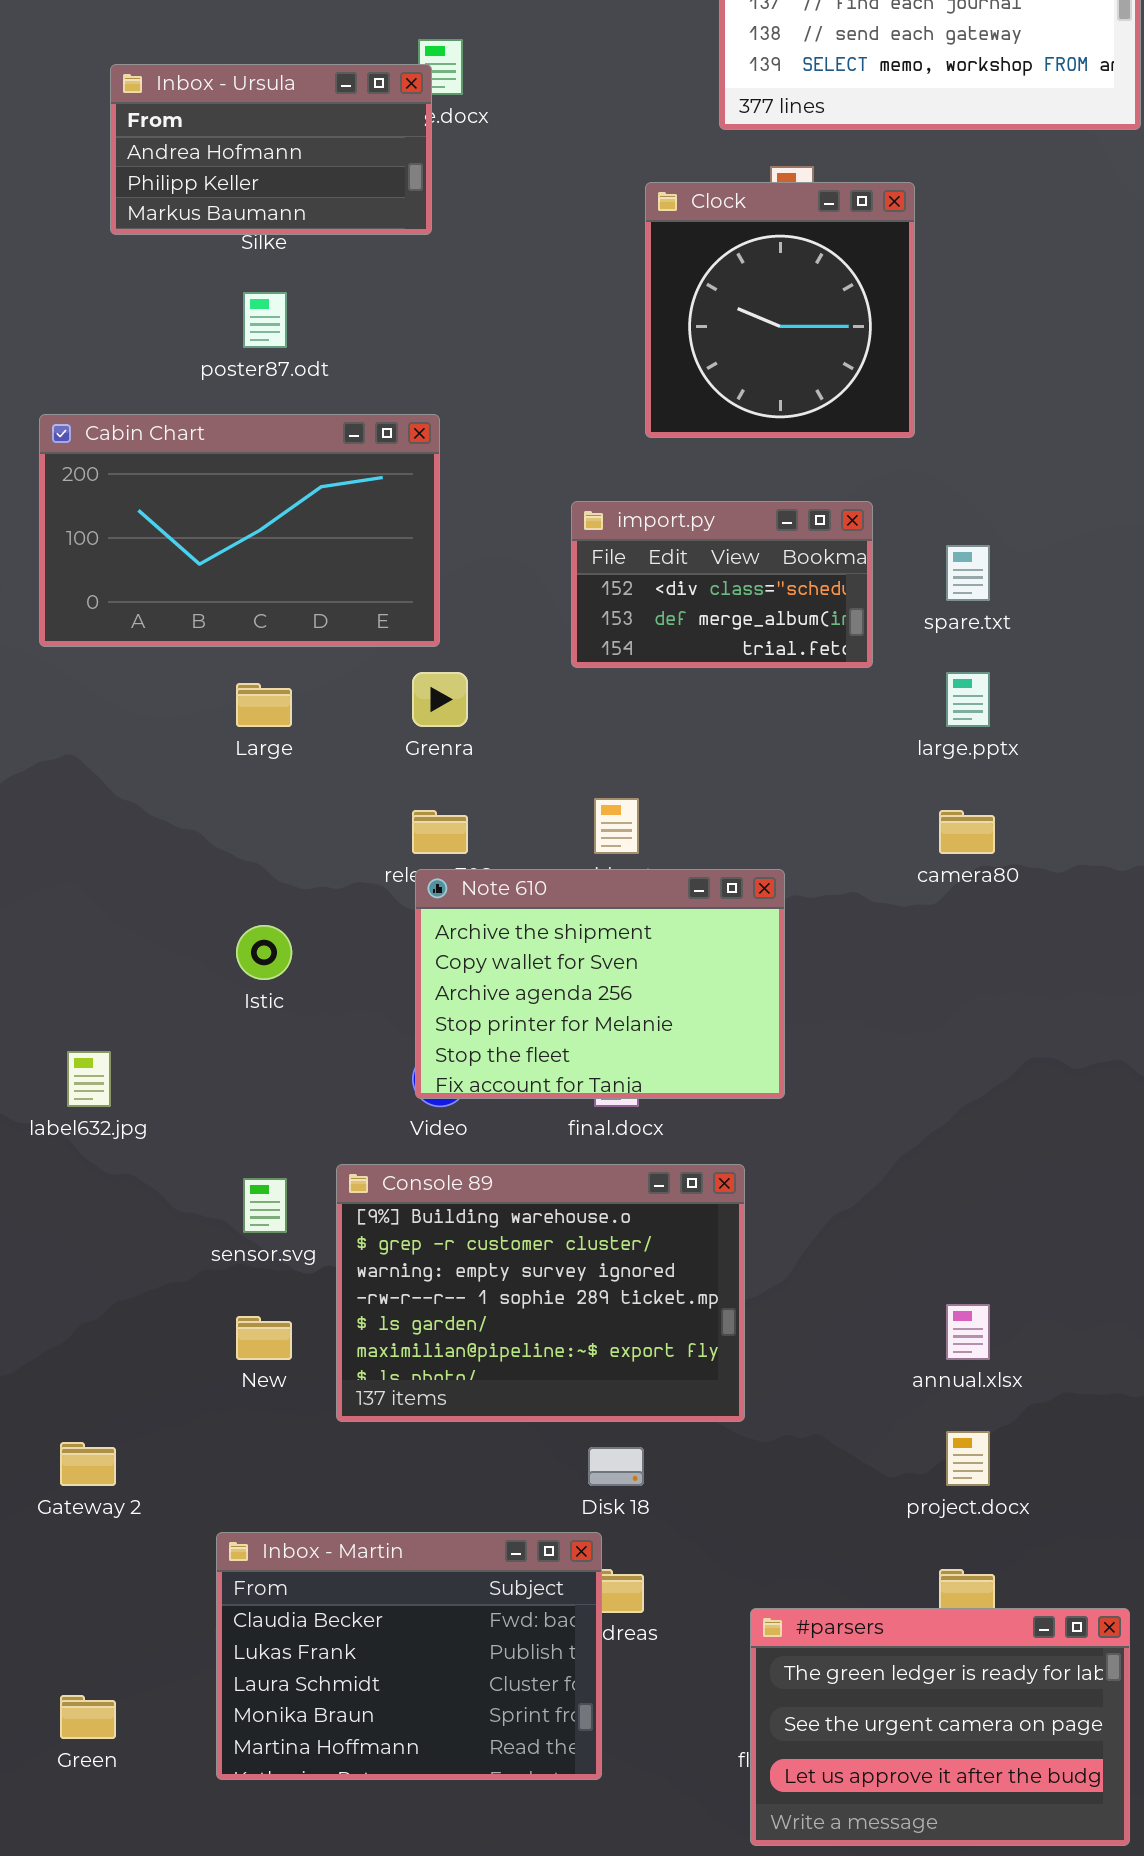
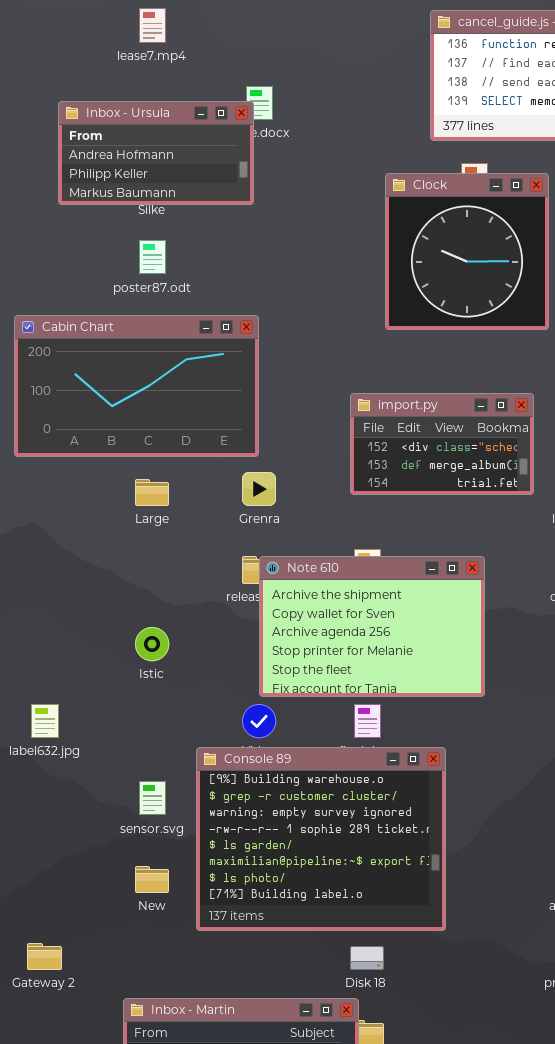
import.py: [571,501,873,668] -> [350,393,534,495], moved
Note 610: [415,869,785,1099] -> [259,556,485,697], moved
Console 89: [336,1164,745,1422] -> [196,747,446,931], resized

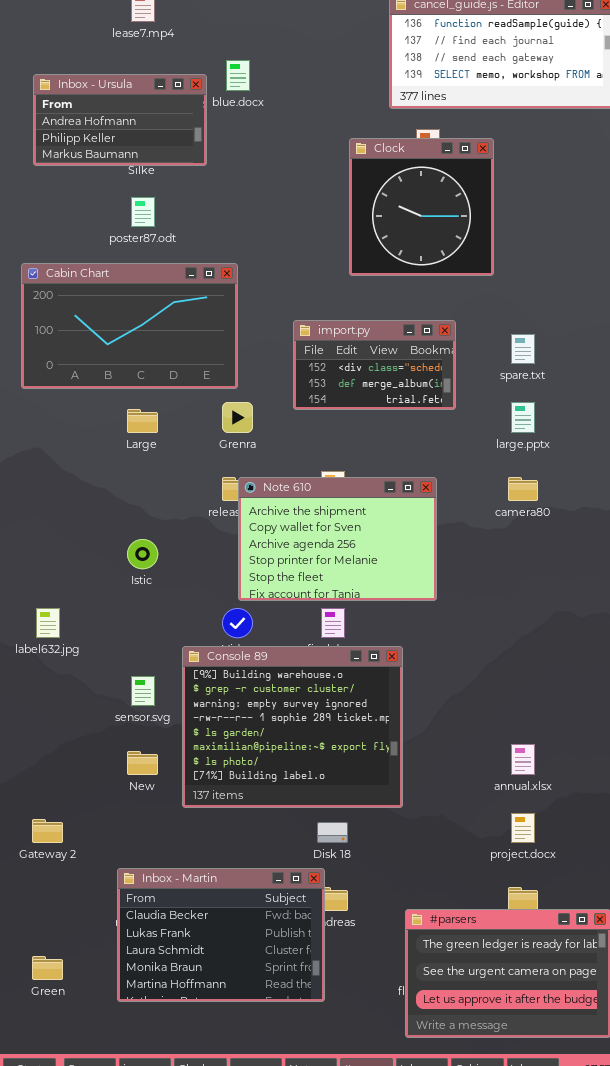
Inbox - Ursula: [58,101,254,205] -> [33,74,207,166], moved
import.py: [350,393,534,495] -> [293,320,456,410], moved

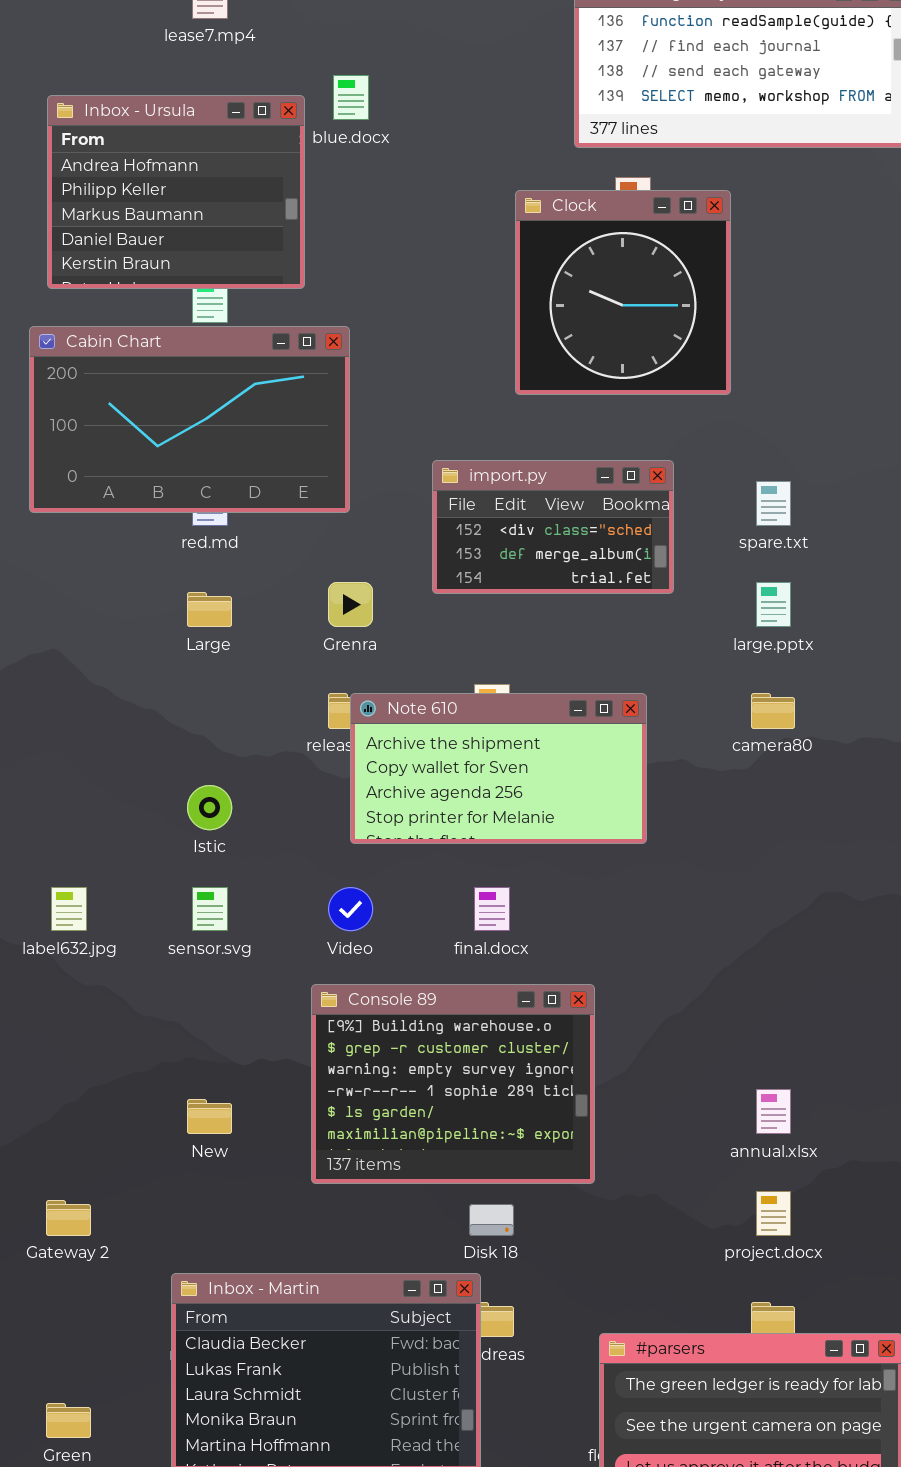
Inbox - Ursula: [33,74,207,166] -> [47,95,305,289], resized
Cabin Chart: [21,263,238,389] -> [29,326,350,513], moved
Note 610: [238,477,437,601] -> [350,693,647,844], resized
Console 89: [182,646,403,808] -> [311,984,595,1184], resized
sensor.svg: [131,676,155,706] -> [192,887,228,931], moved

